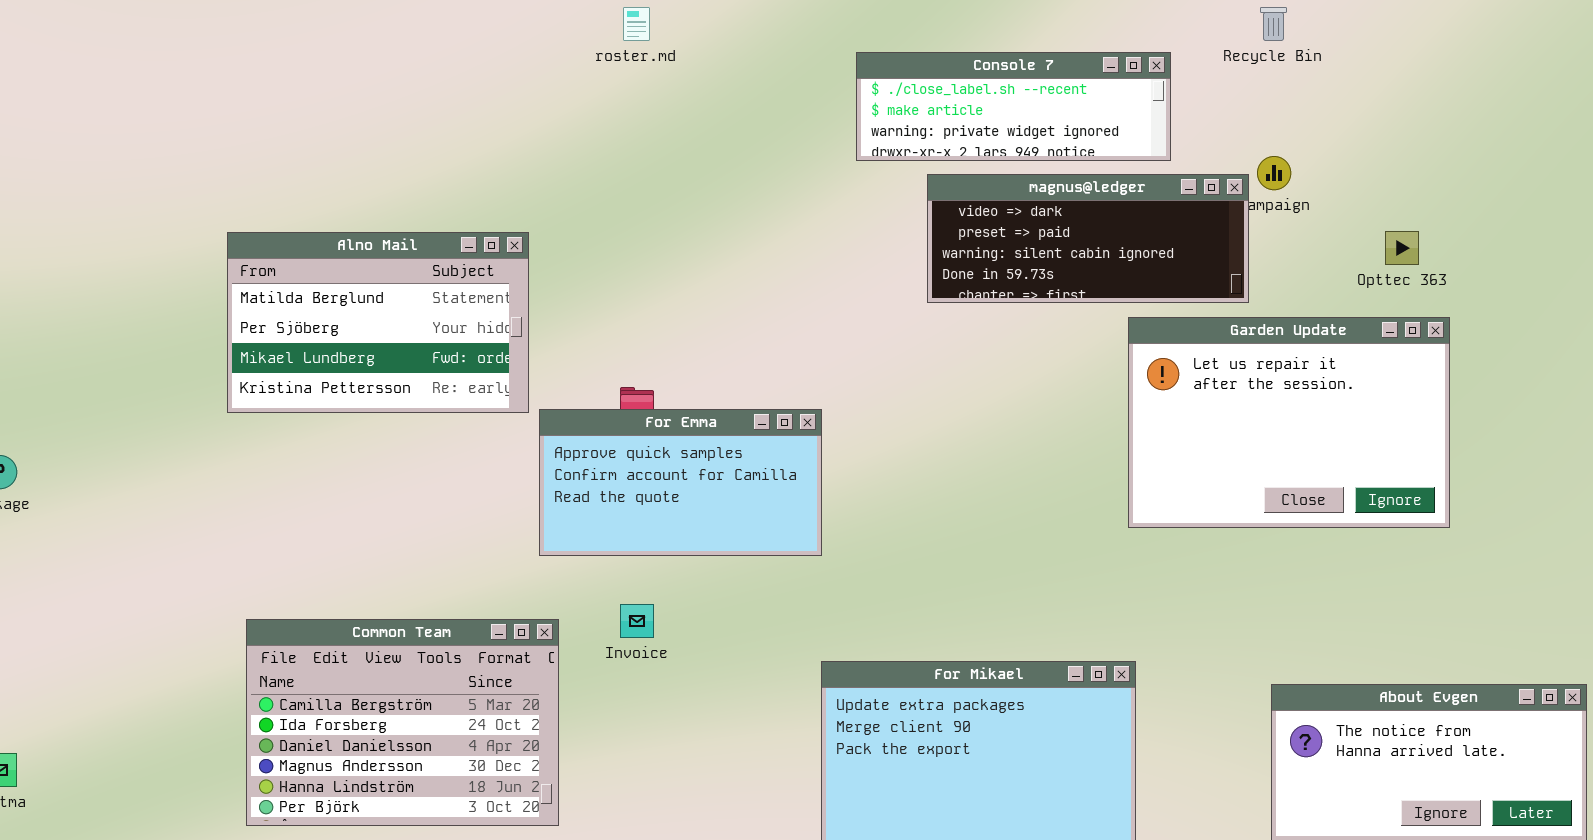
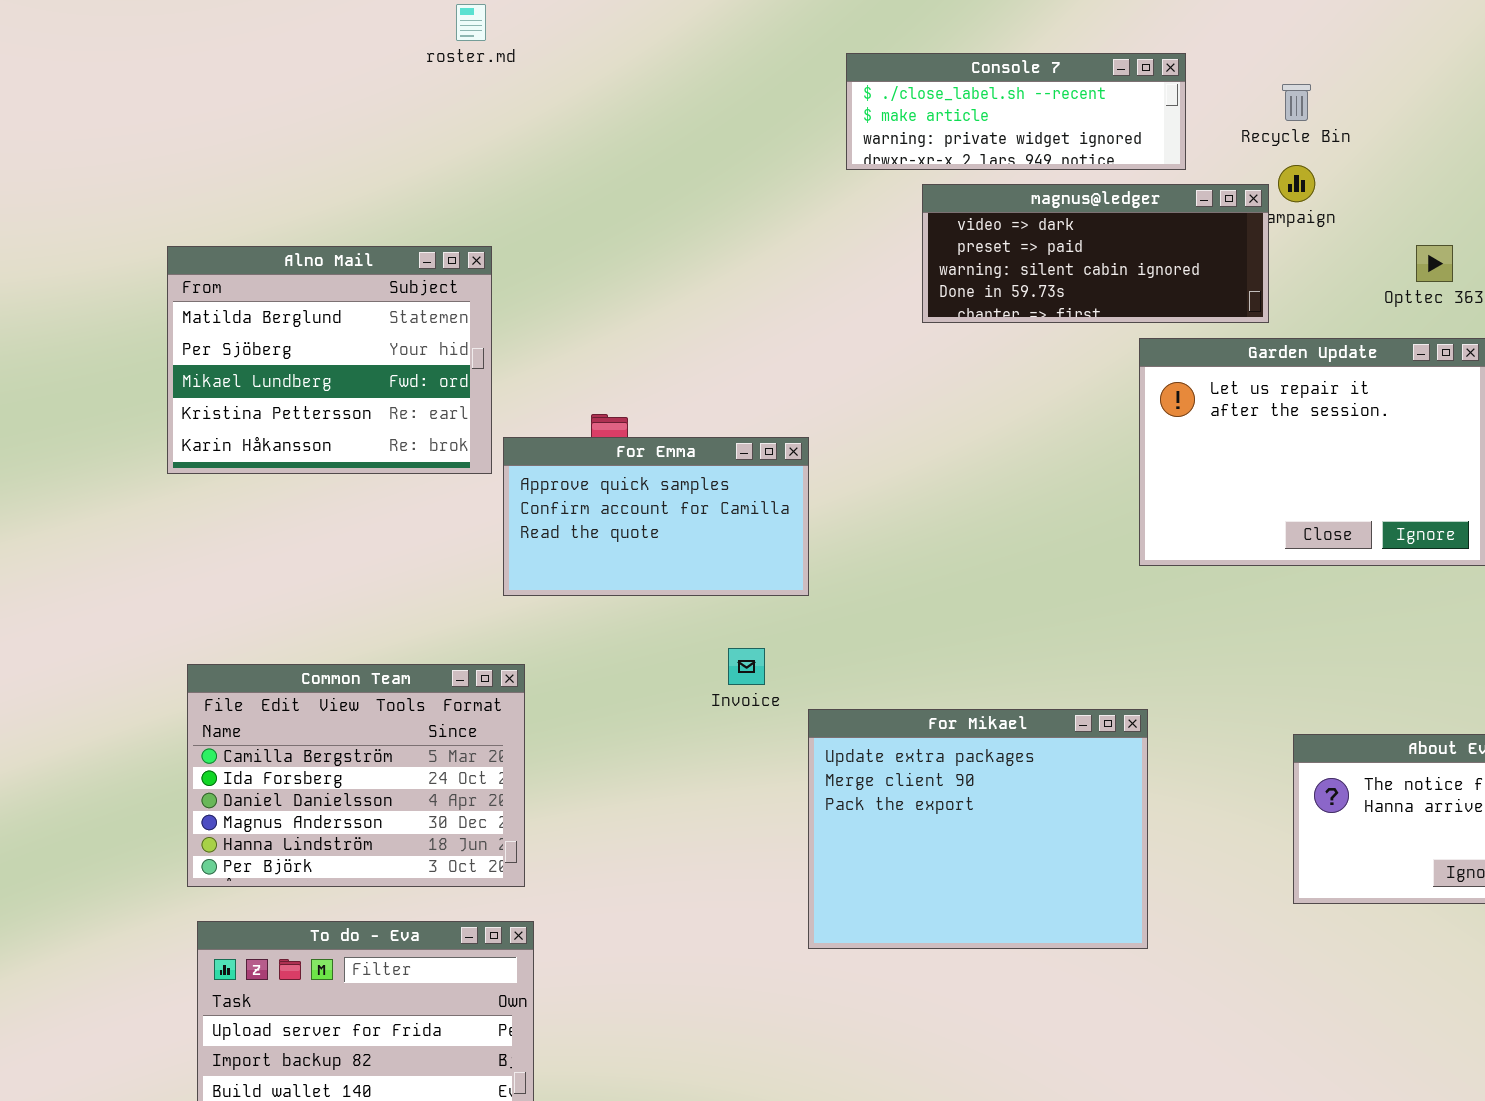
roster.md: [623,7,650,41] -> [456,4,486,41], moved
Recycle Bin: [1260,7,1287,41] -> [1282,84,1311,121], moved
Alno Mail: [227,232,529,413] -> [167,246,492,474], resized
Invoice: [620,604,654,638] -> [728,648,765,685], moved

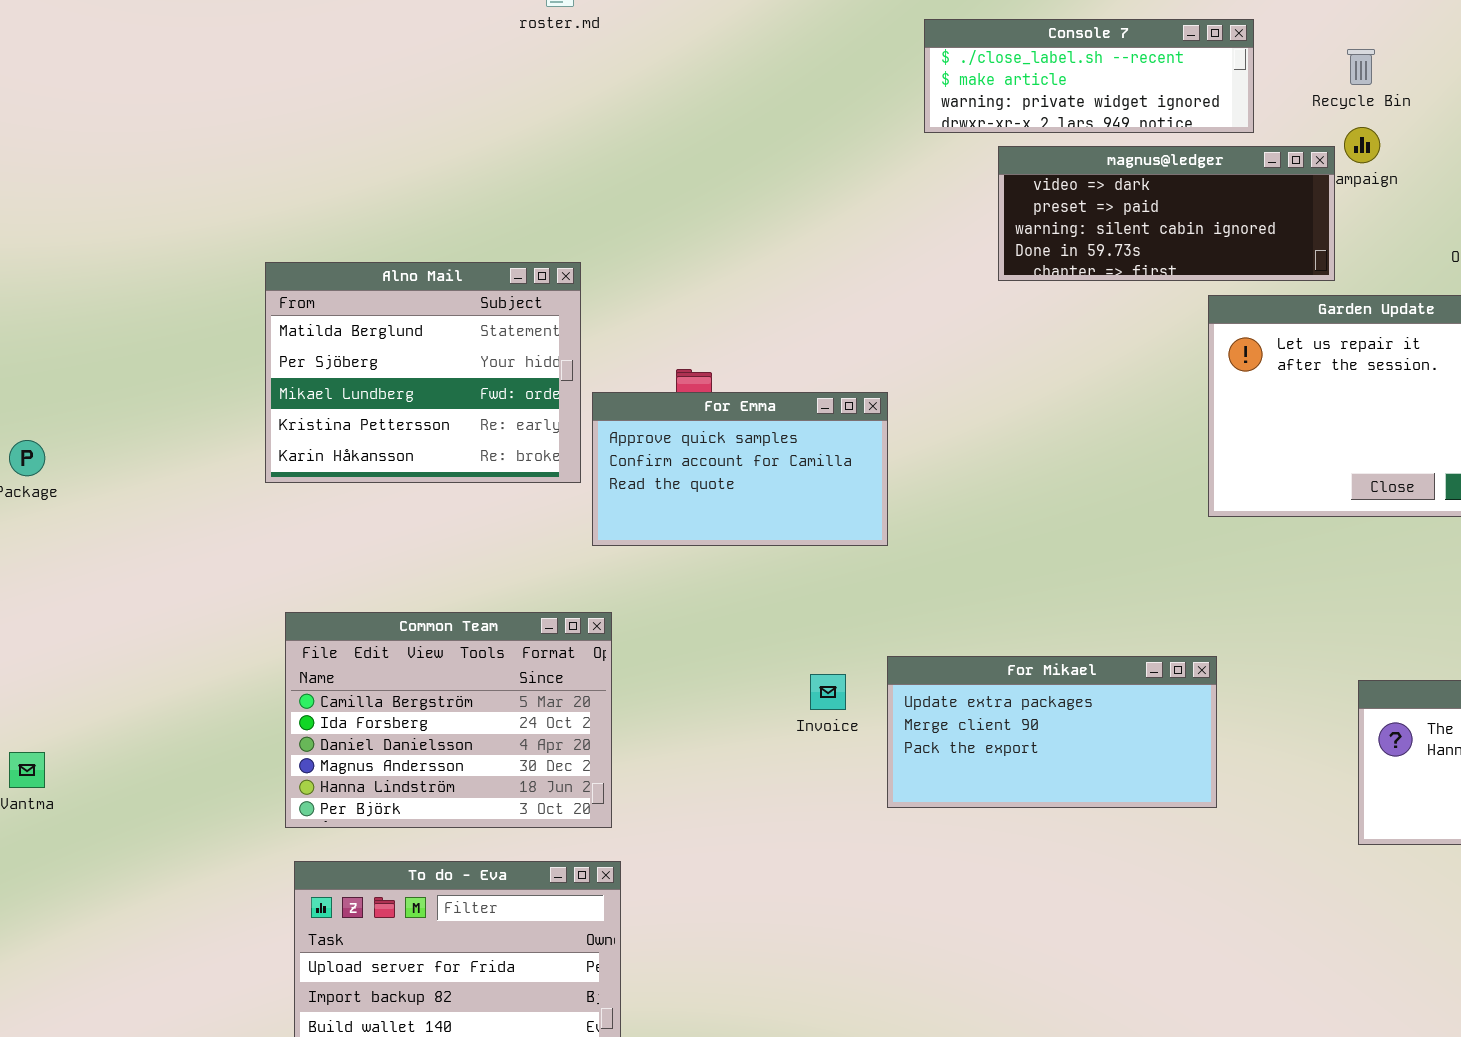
Alno Mail: [167,246,492,474] -> [265,262,581,483], moved
Invoice: [728,648,765,685] -> [810,674,846,710], moved
For Mikael: [808,709,1148,949] -> [887,656,1217,808], resized

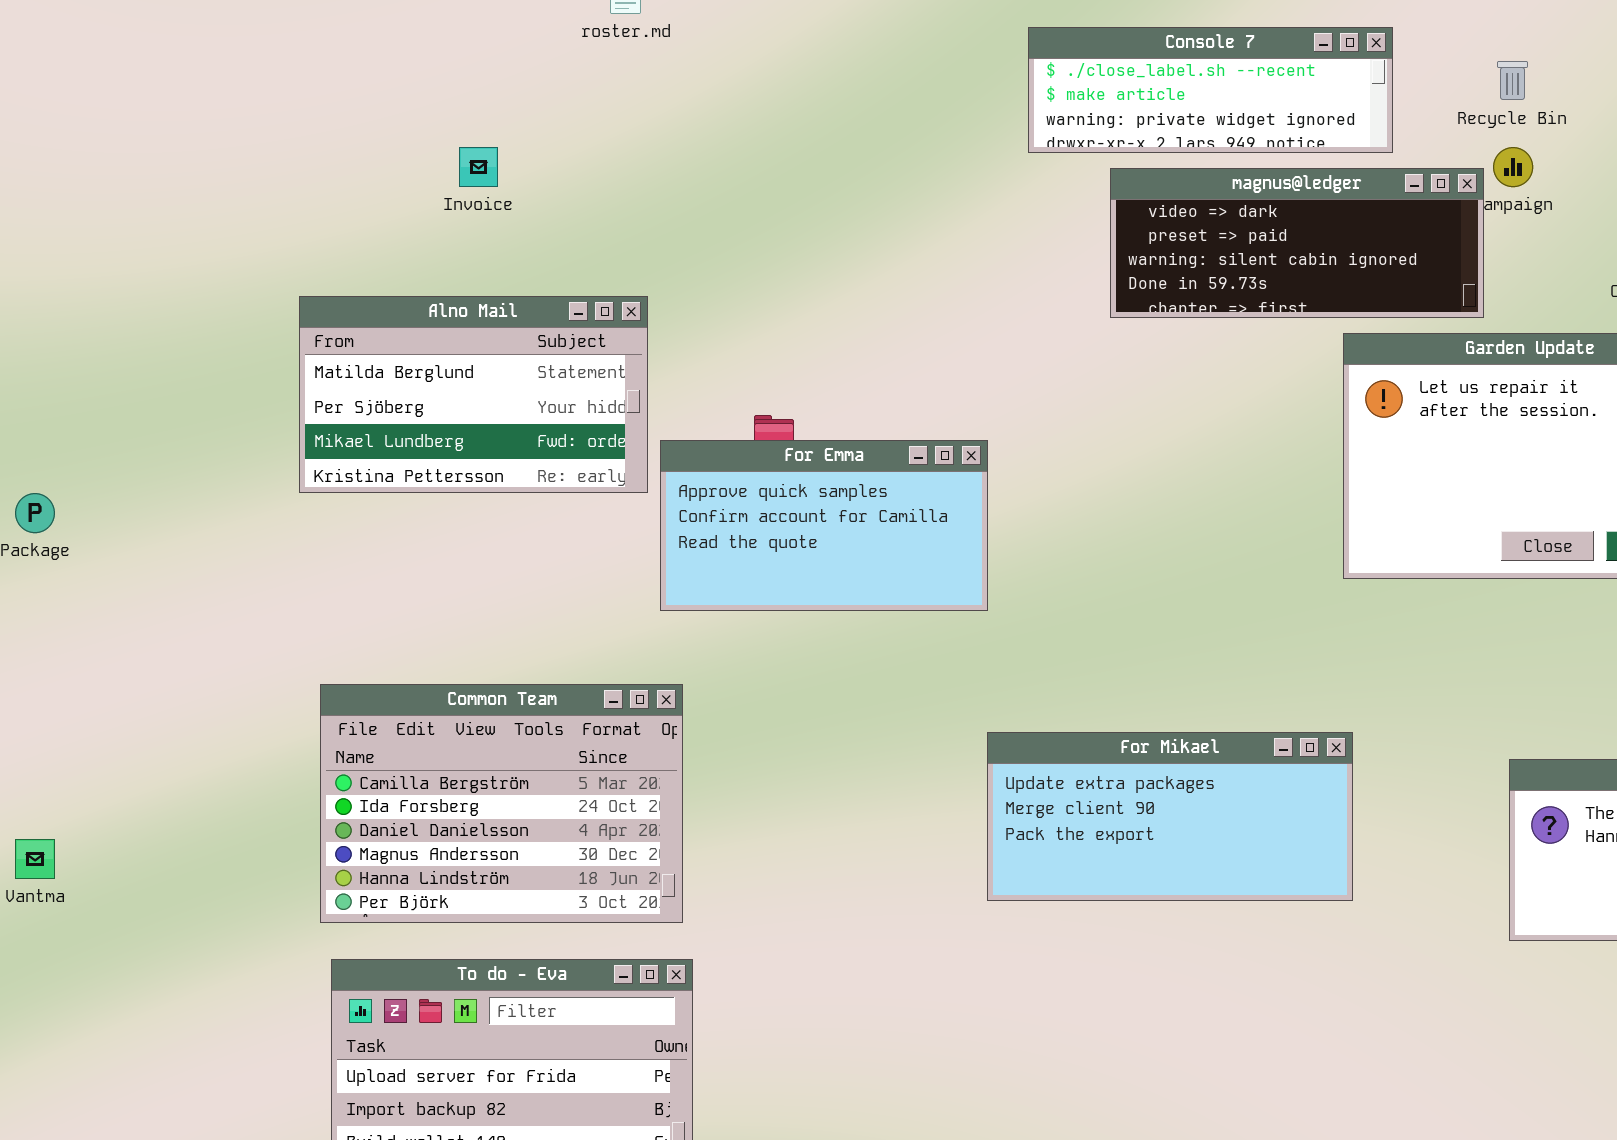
Alno Mail: [265,262,581,483] -> [299,296,648,493], resized
Invoice: [810,674,846,710] -> [459,147,498,187], moved

